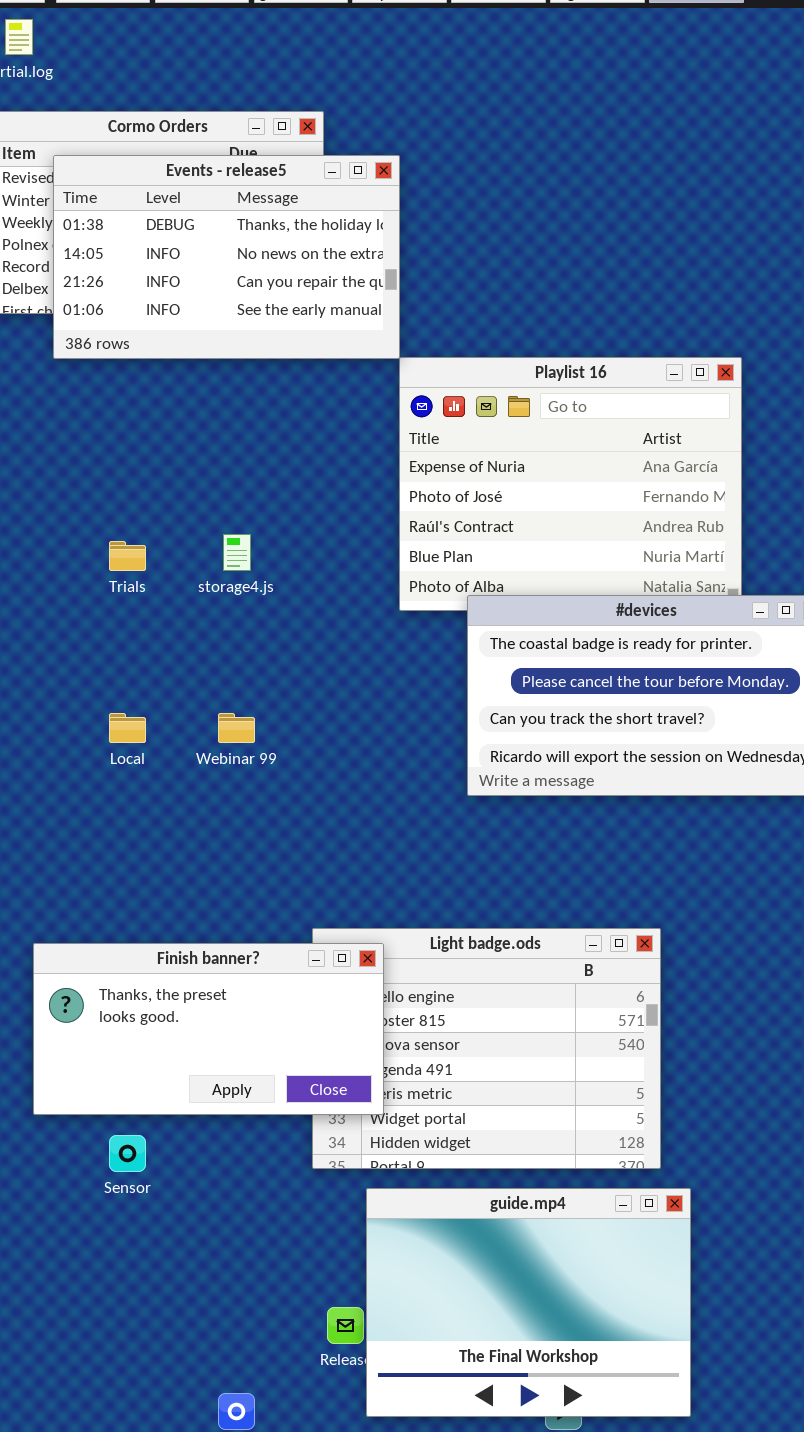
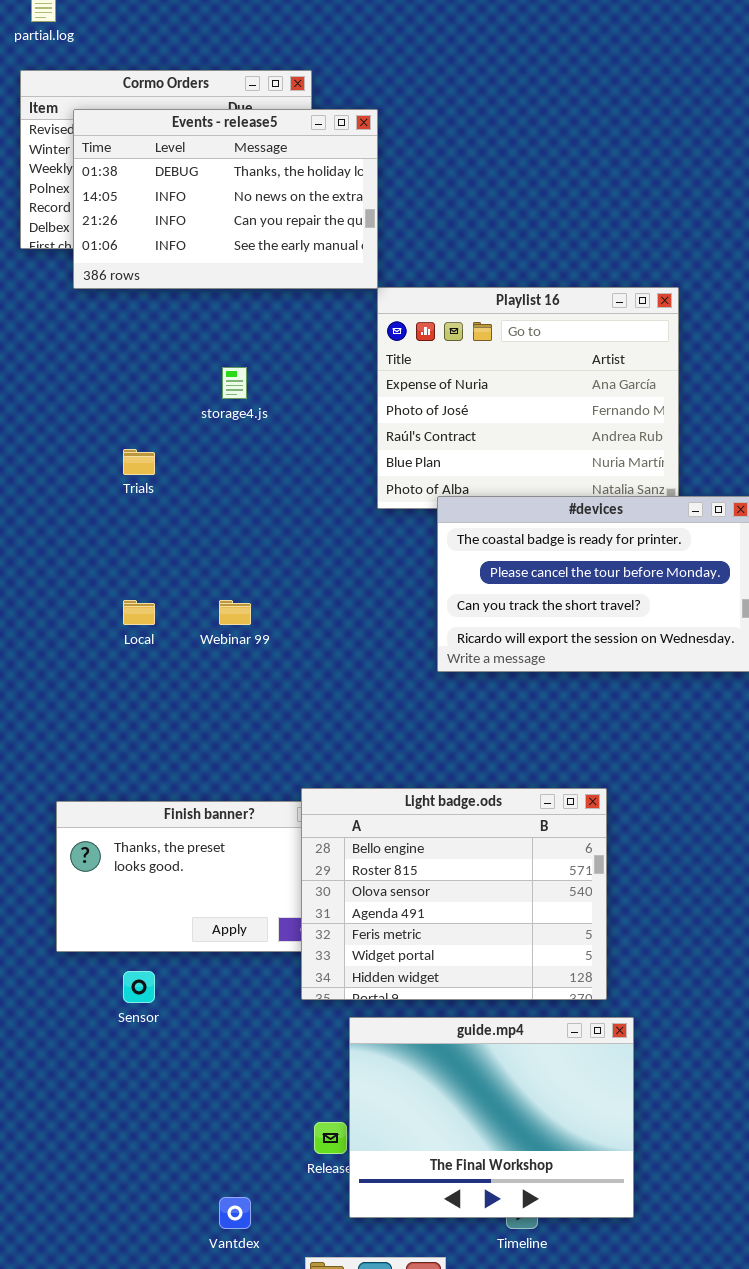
storage4.js: [223,534,251,571] -> [222,367,247,399], moved
Light badge.ods: [312,928,661,1169] -> [301,788,607,1000], raised

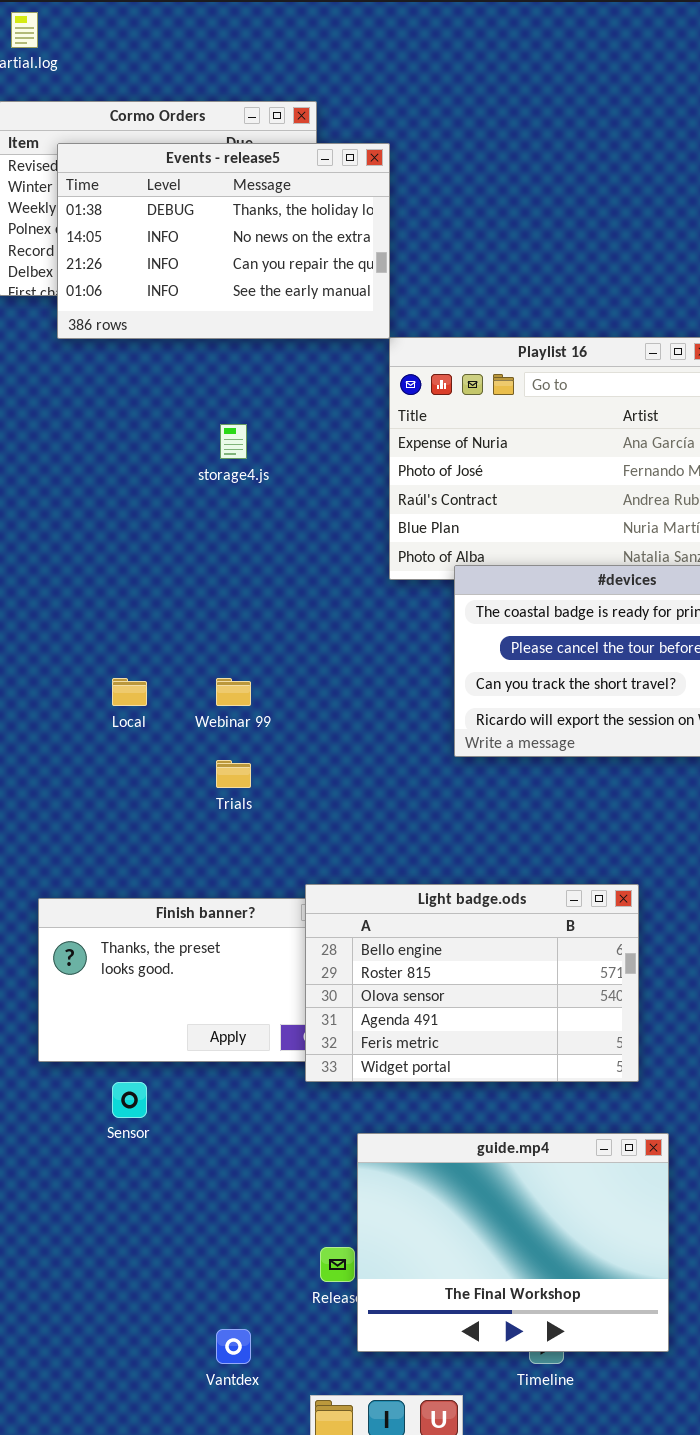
Trials: [123,449,155,475] -> [216,760,251,788], moved
Light badge.ods: [301,788,607,1000] -> [305,884,639,1082], resized

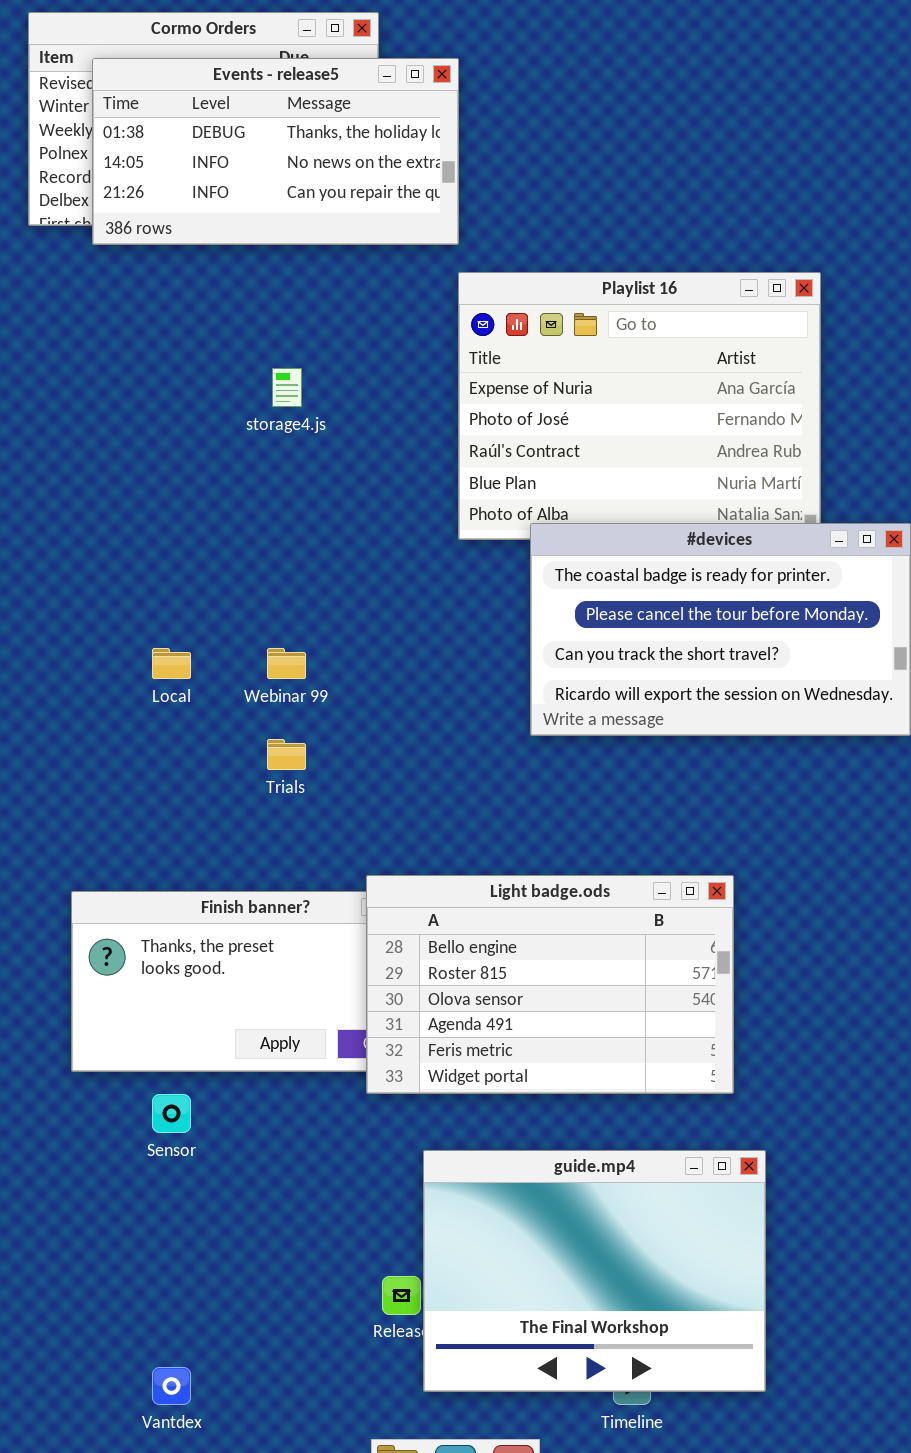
Events - release5: [57,143,390,339] -> [92,58,459,245], resized
Vantdex: [216,1329,251,1364] -> [152,1367,191,1405], moved

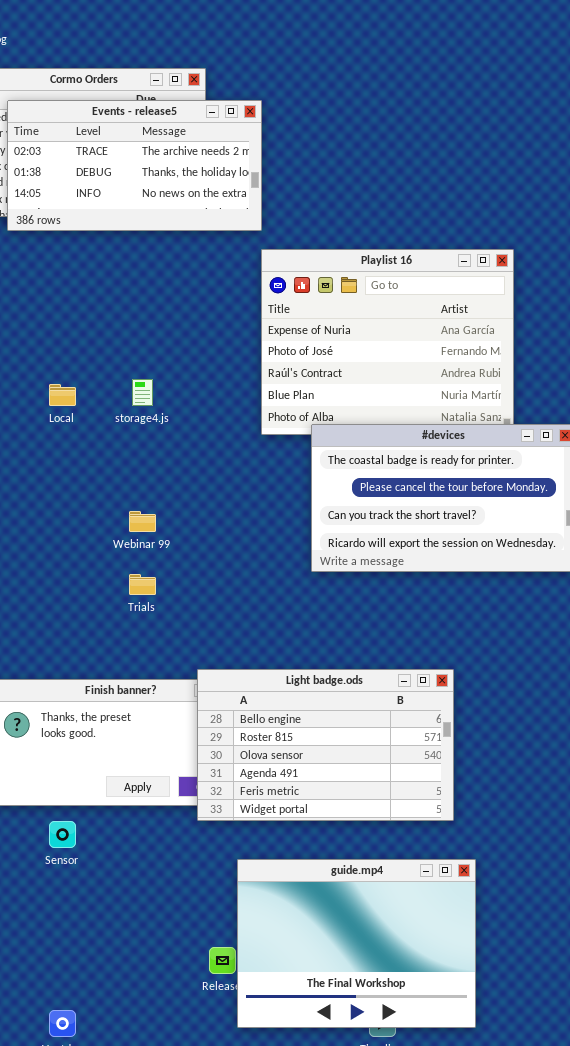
Events - release5: [92,58,459,245] -> [7,100,262,231], scrolled up 1 row
storage4.js: [272,368,302,407] -> [132,379,153,406], moved
Local: [152,648,191,679] -> [49,384,76,406], moved

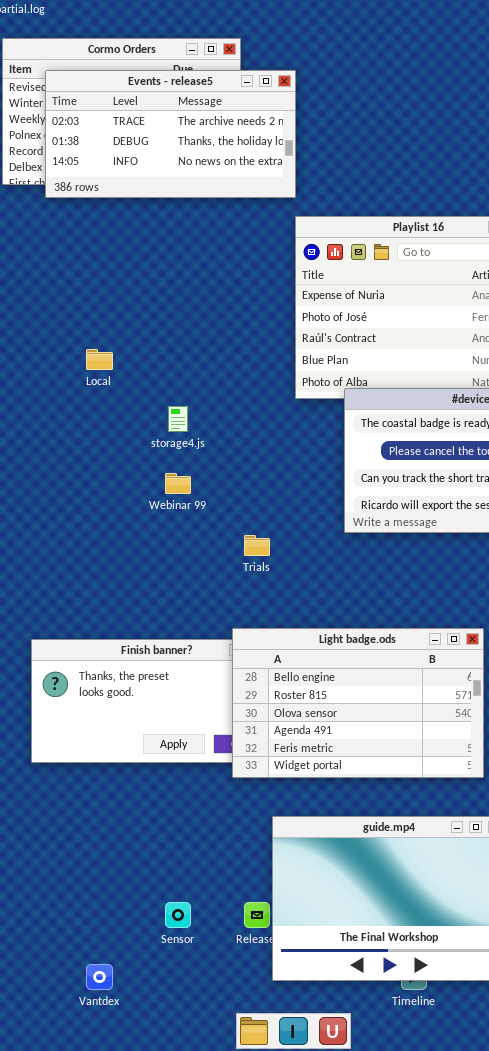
storage4.js: [132,379,153,406] -> [168,406,188,432], moved
Trials: [129,574,156,595] -> [244,535,270,556], moved
Sensor: [49,821,76,848] -> [165,902,191,928], moved

